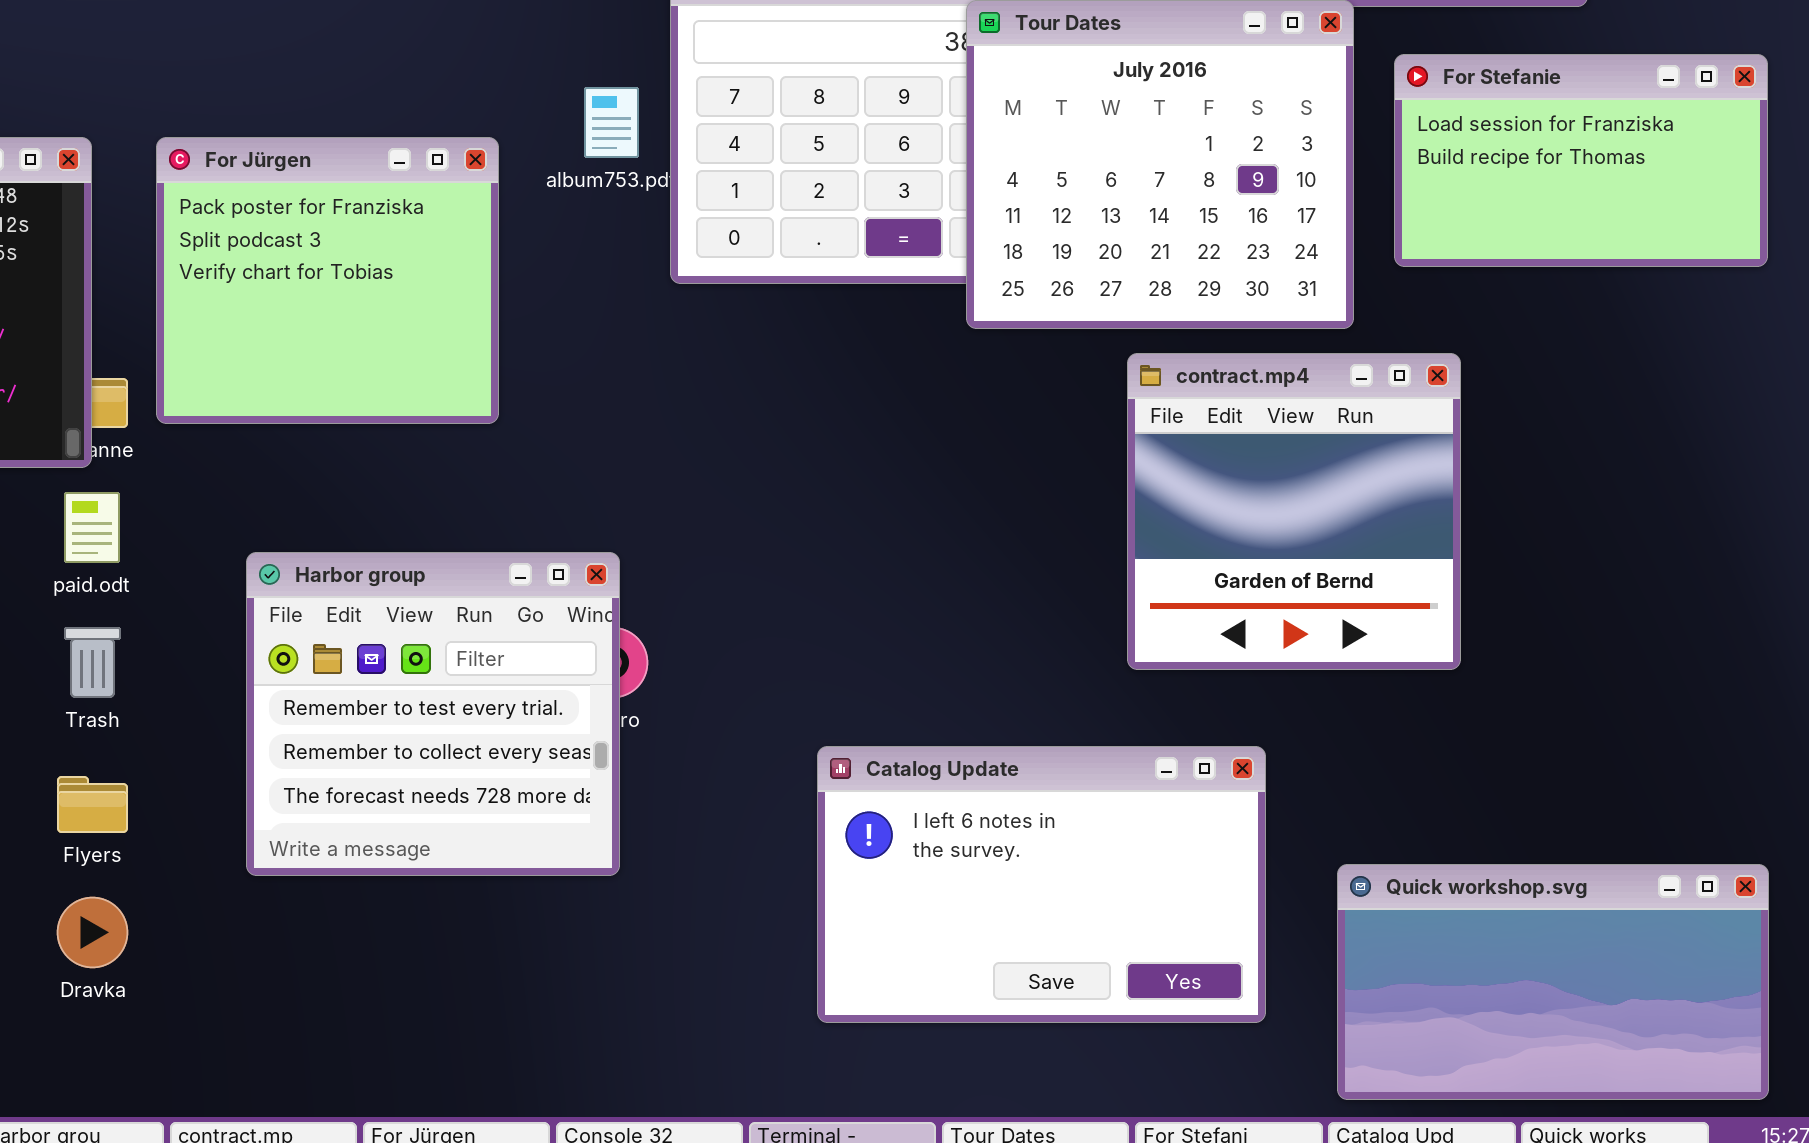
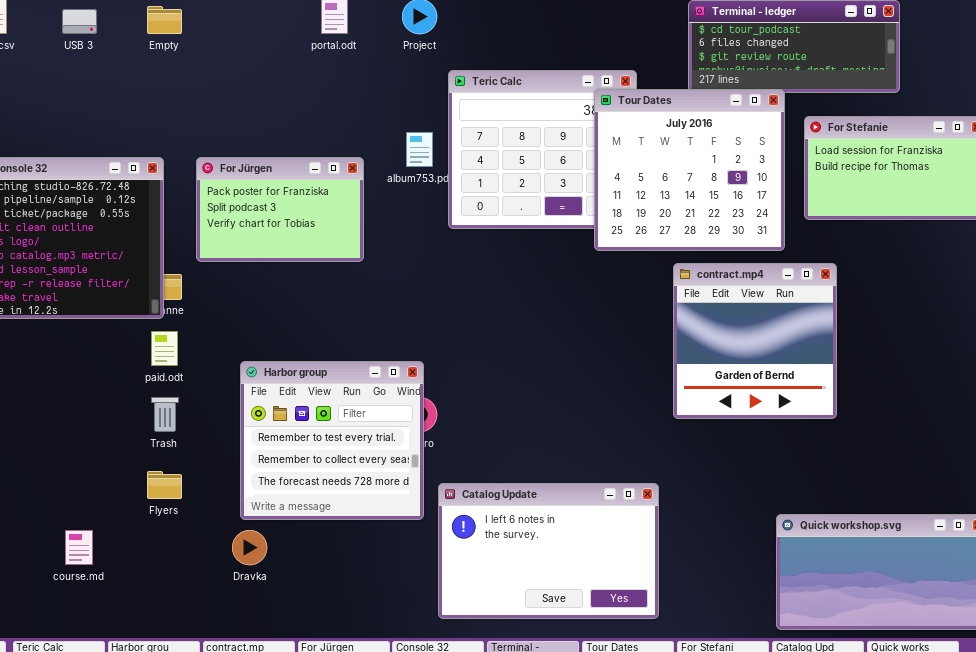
For Jürgen: [156,137,499,424] -> [196,157,364,262], resized
Catalog Update: [817,746,1266,1023] -> [438,483,659,619], moved
Dravka: [57,897,128,968] -> [232,530,267,565], moved

